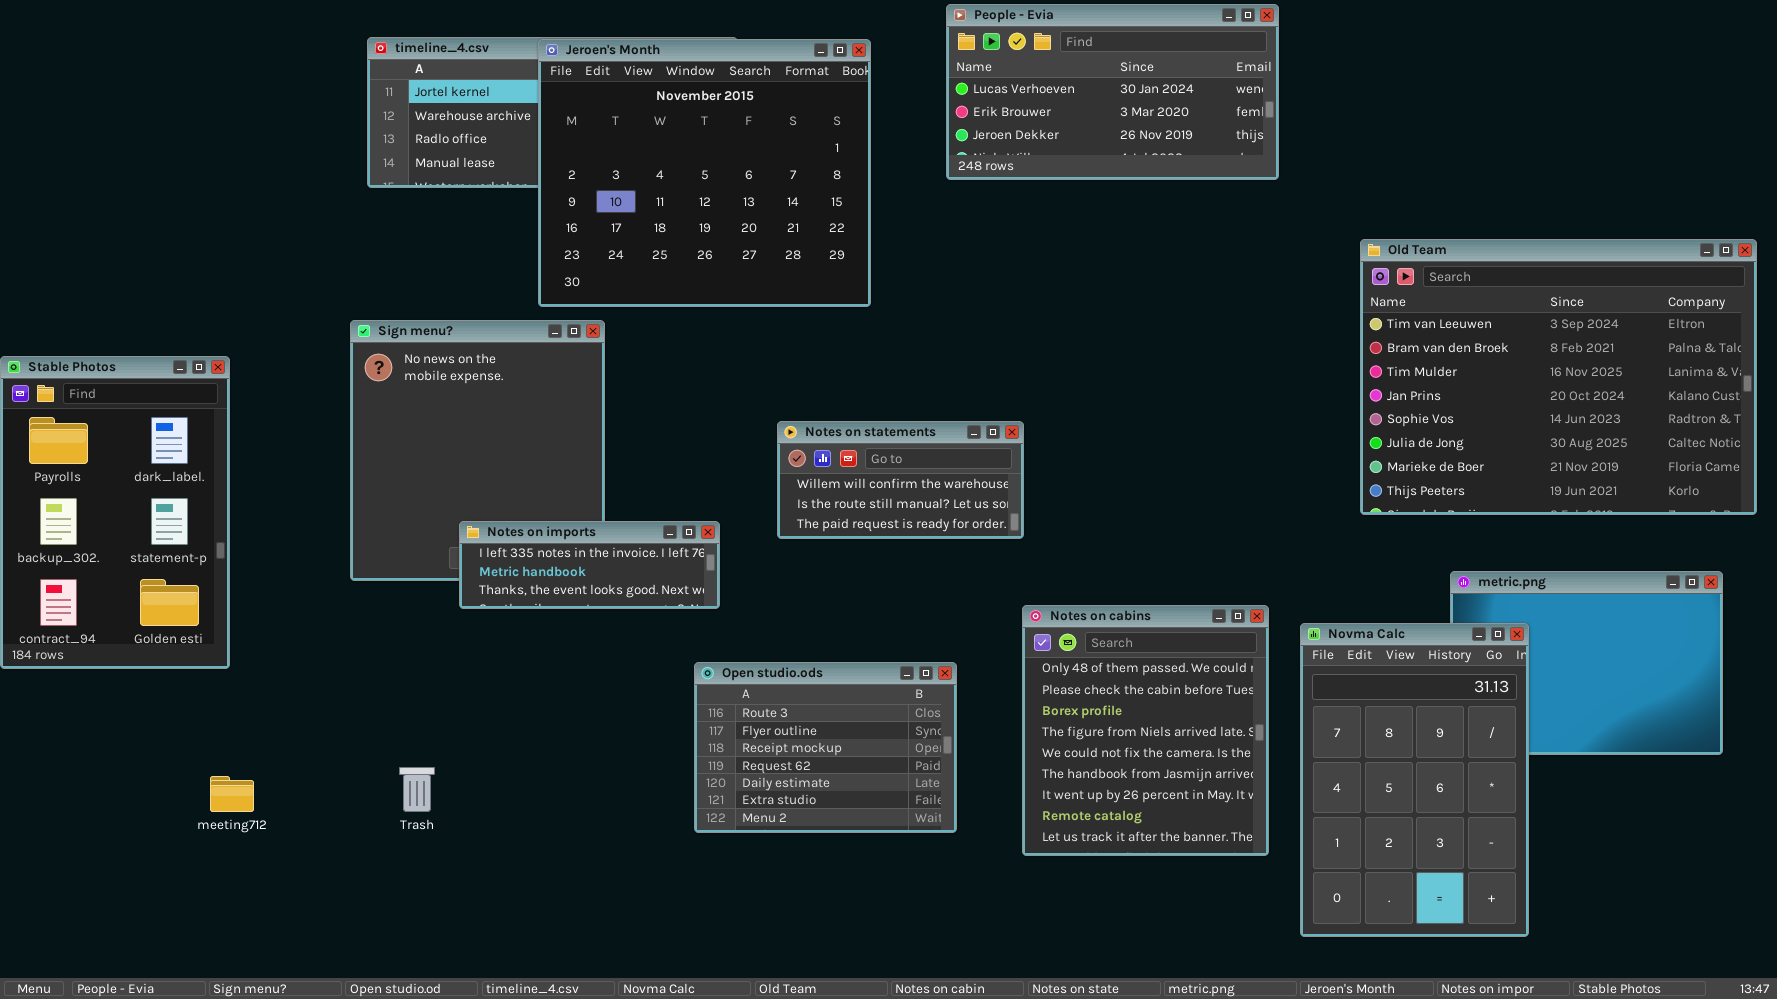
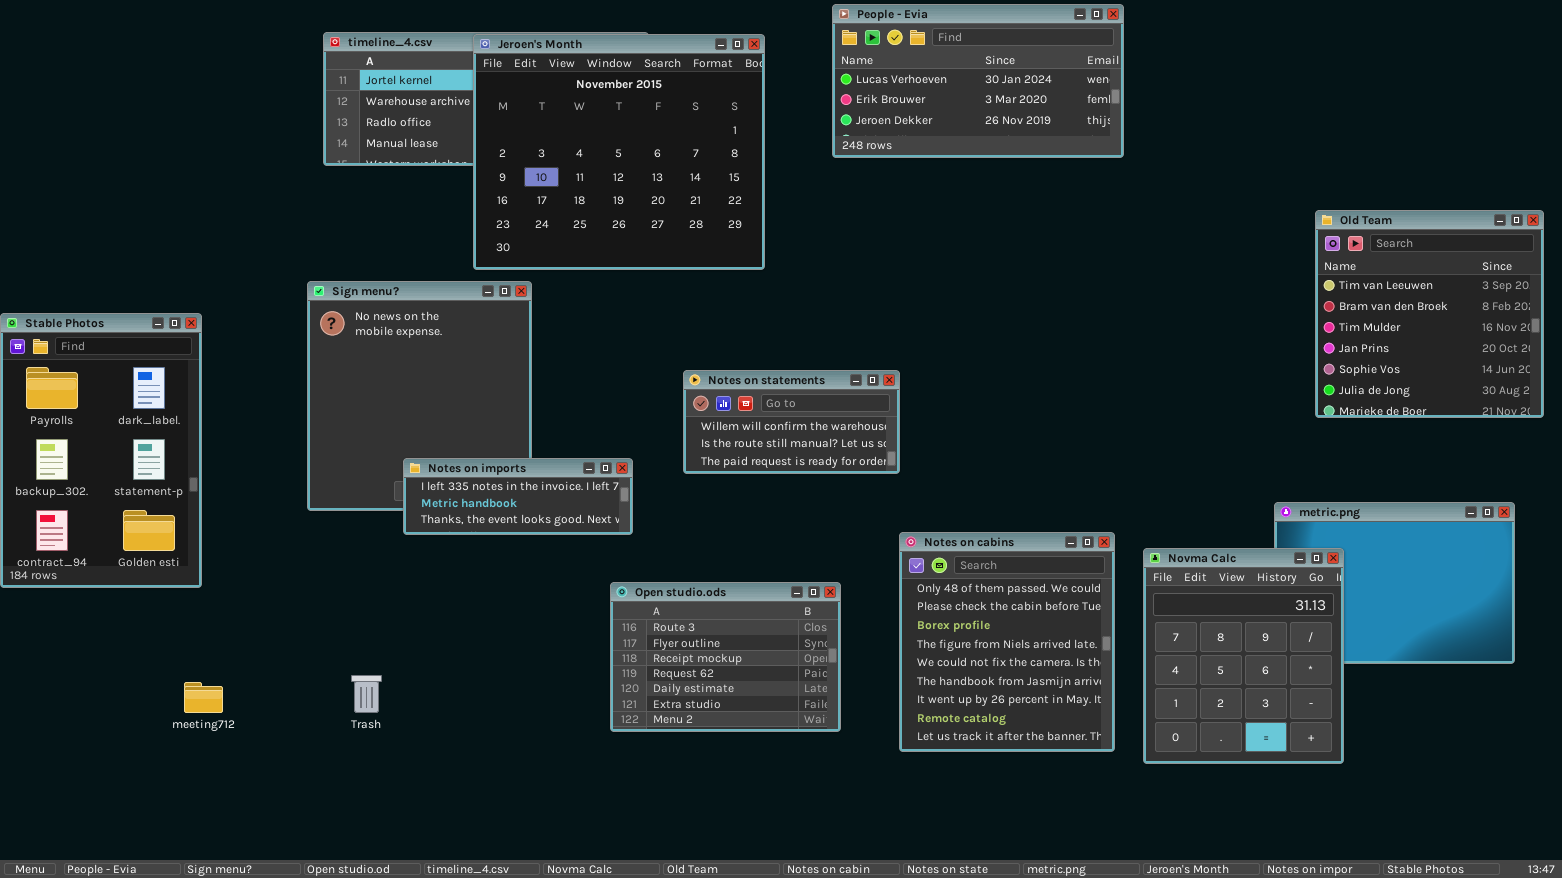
Old Team: [1360,239,1757,515] -> [1315,210,1544,418], resized
Novma Calc: [1300,623,1529,937] -> [1143,548,1344,764], resized

